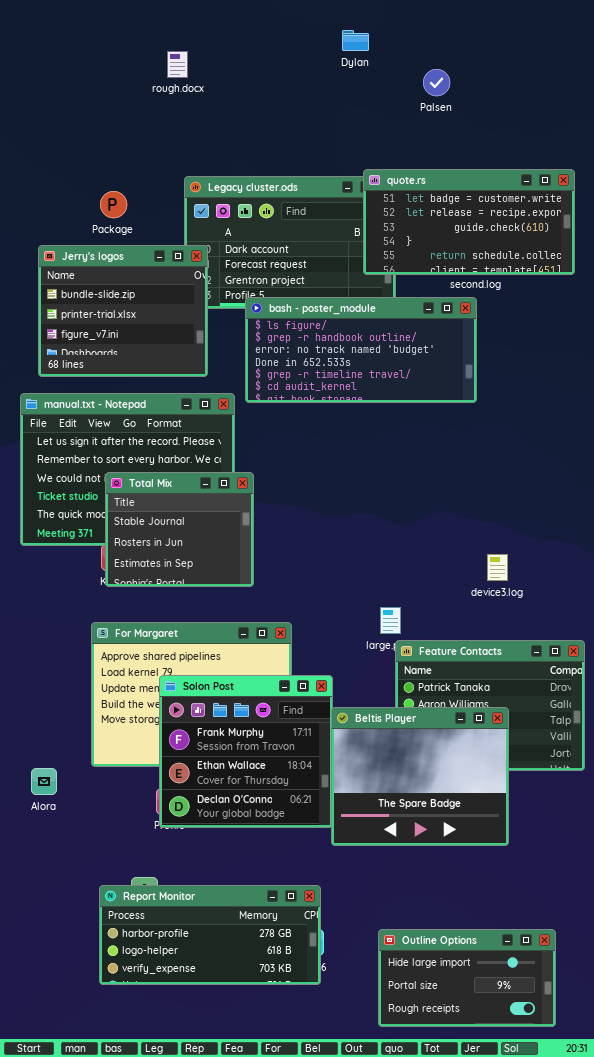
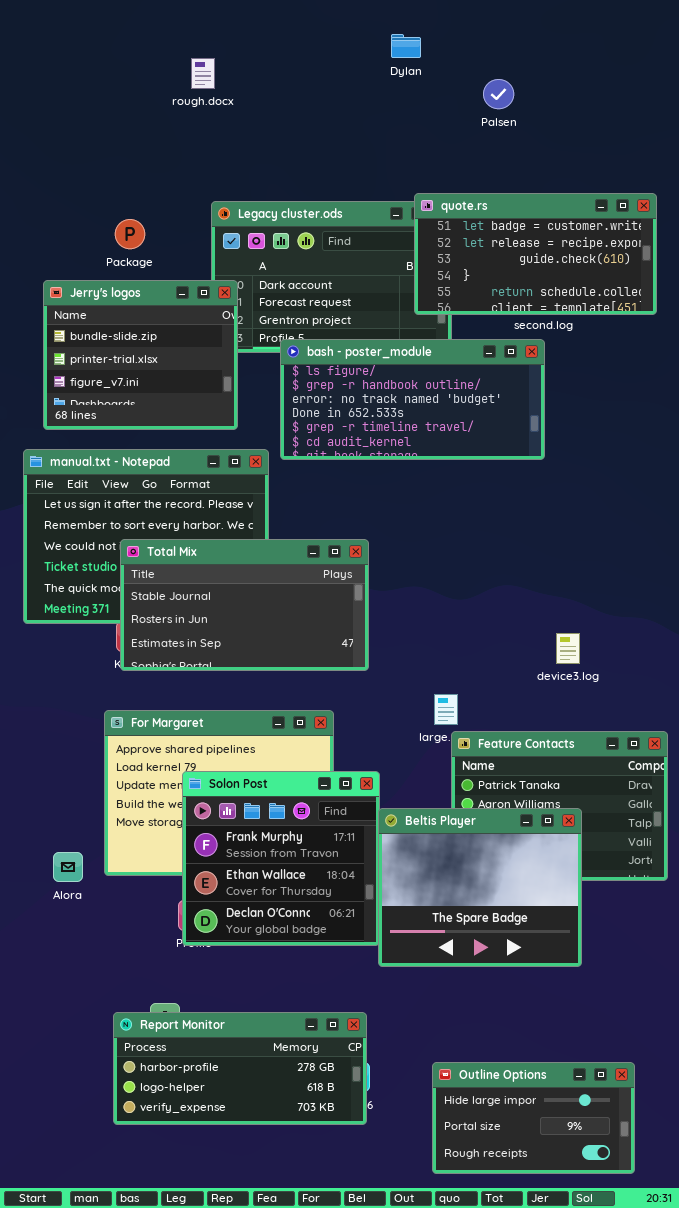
Total Mix: [105,472,254,587] -> [120,539,369,671], resized
Alora: [31,768,57,795] -> [53,852,83,882], moved

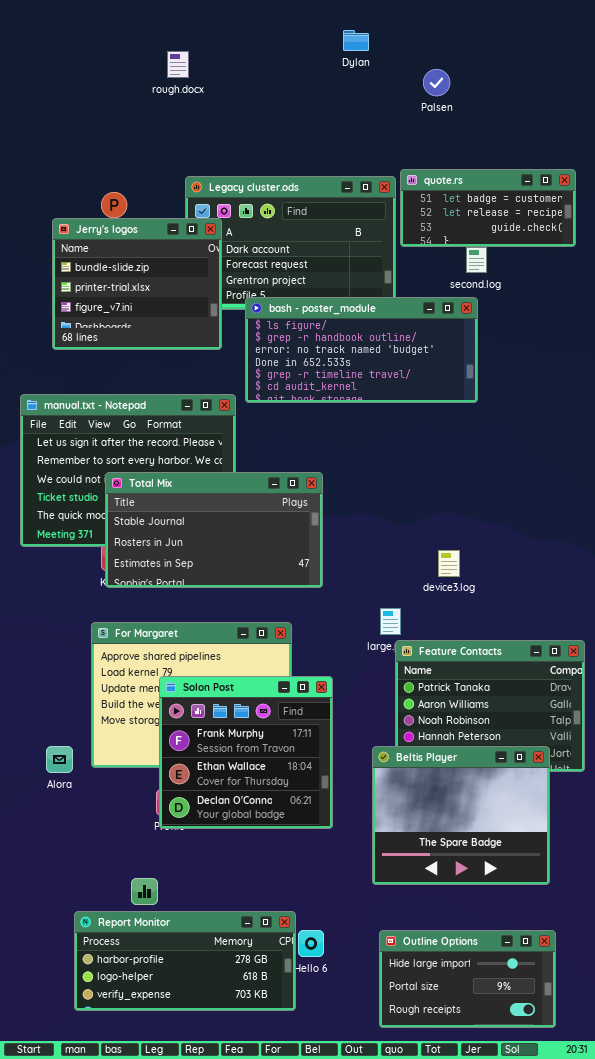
quote.rs: [414,193,657,315] -> [400,169,576,247], resized
Jerry's logos: [43,280,238,430] -> [52,218,222,350], moved
device3.log: [556,633,580,664] -> [438,550,460,577], moved
Beltis Player: [378,808,582,967] -> [372,746,550,885], moved
Report Monitor: [113,1012,367,1125] -> [74,911,296,1011], moved

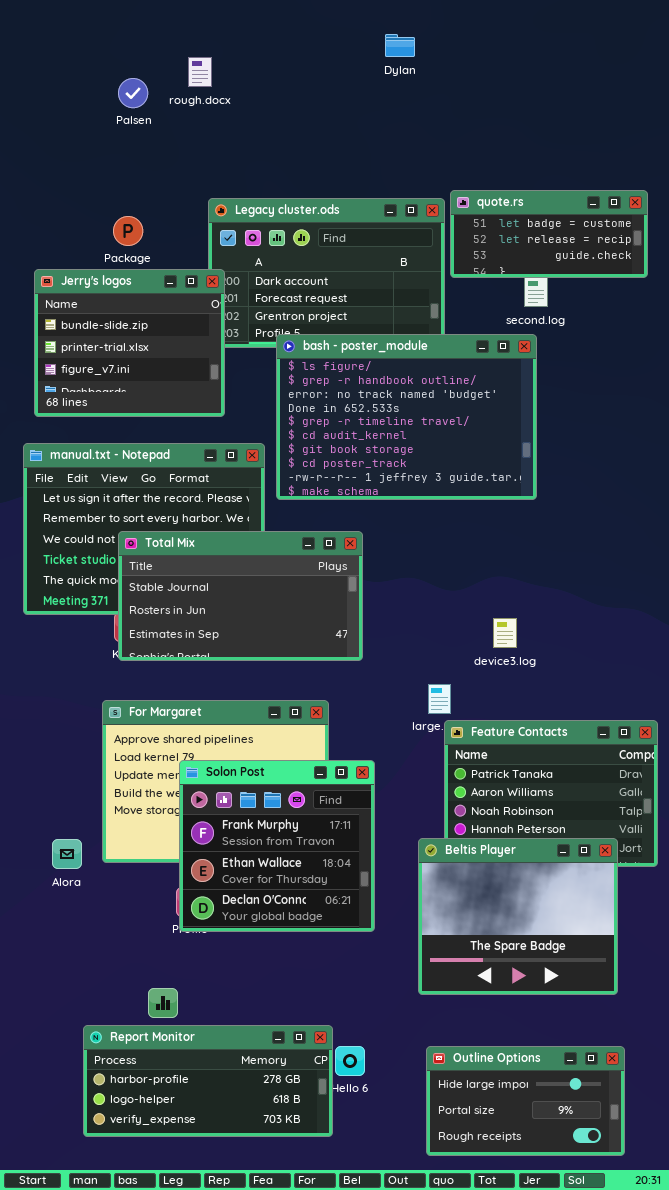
Palsen: [423,69,450,96] -> [118,78,148,108], moved
Jerry's logos: [52,218,222,350] -> [34,269,225,417], moved
bash - poster_module: [245,297,478,403] -> [276,334,537,500], resized

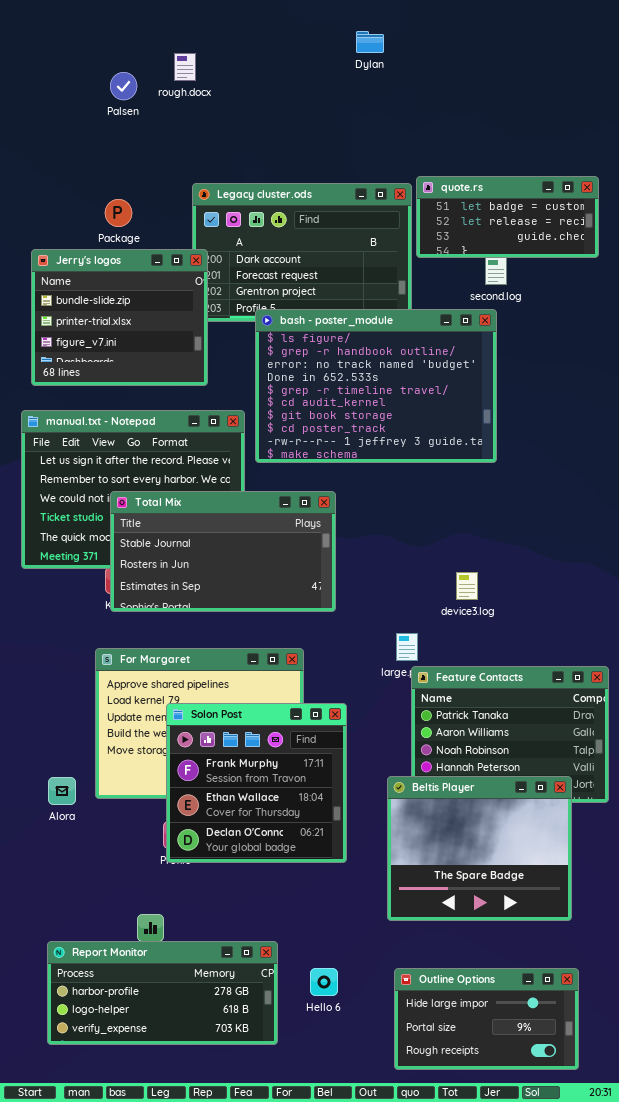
Report Monitor: [83,1025,333,1137] -> [47,941,278,1045], moved

